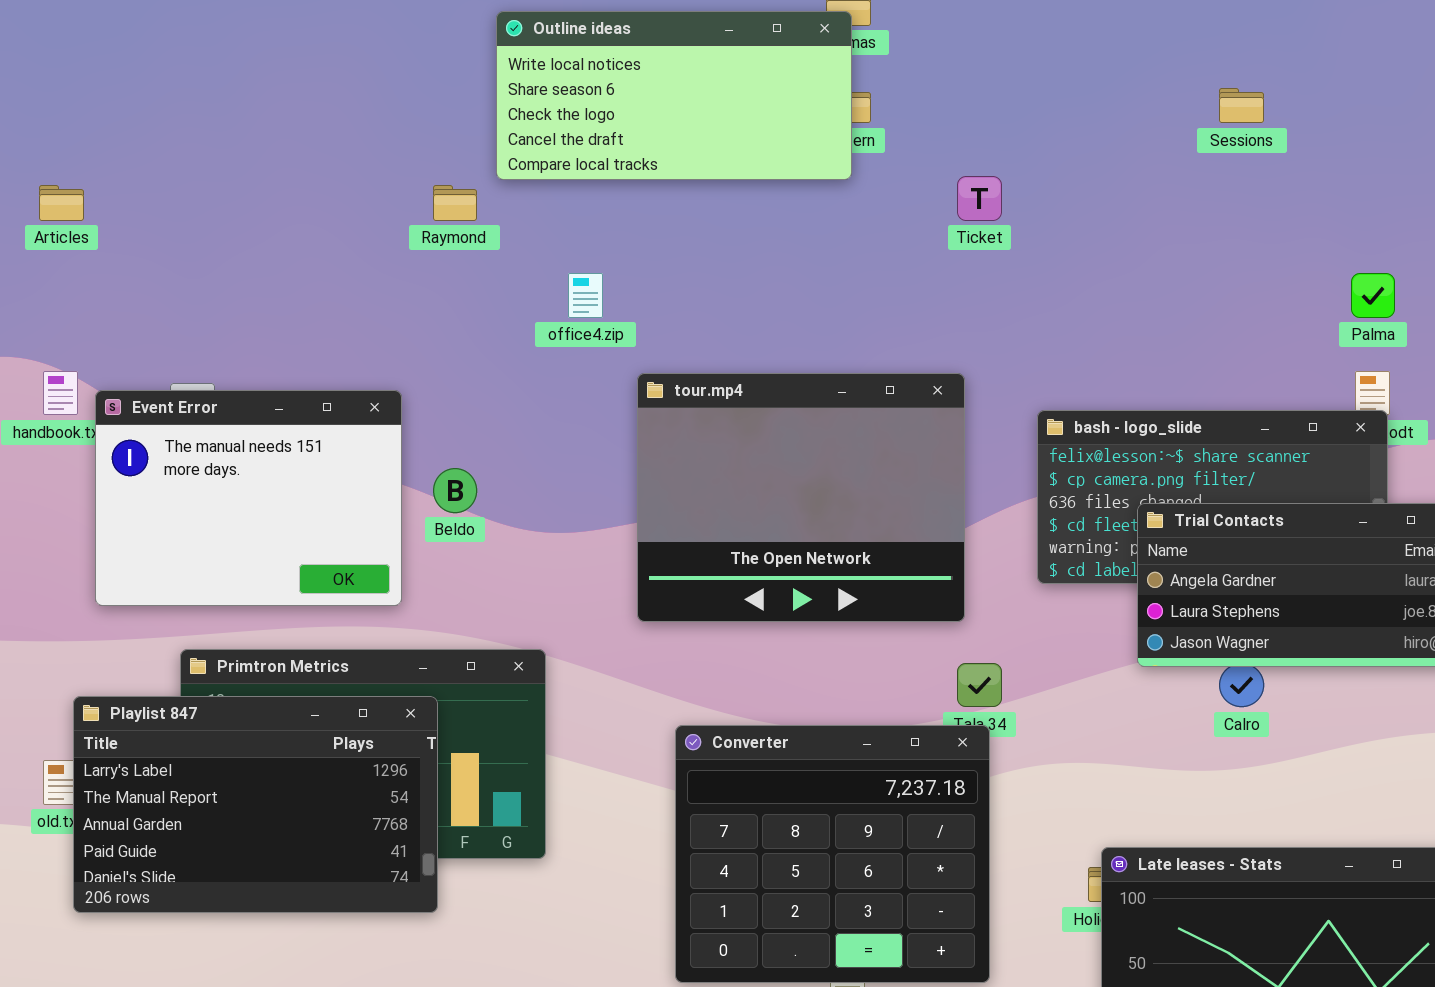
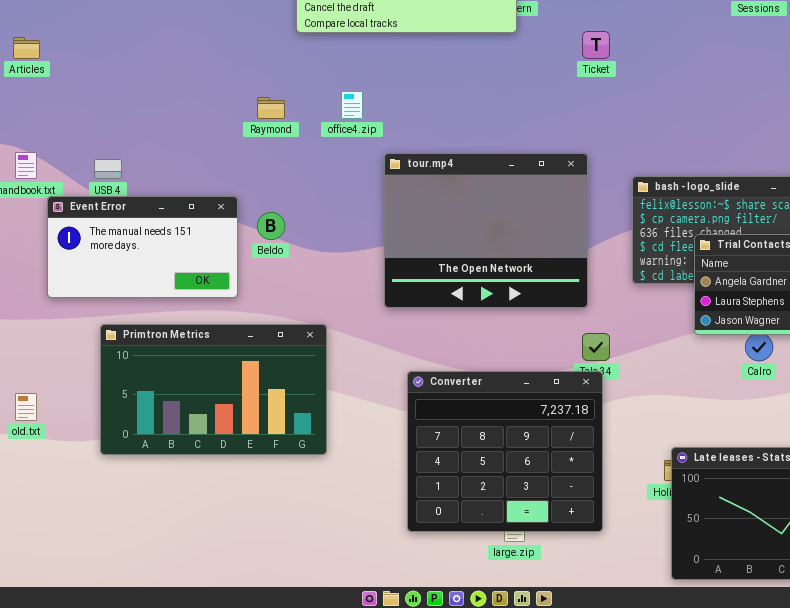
Raymond: [433,185,477,221] -> [257,97,285,119], moved
Event Error: [95,390,402,606] -> [47,196,238,298], resized
Playlist 847: [73,696,438,913] -> none, closed

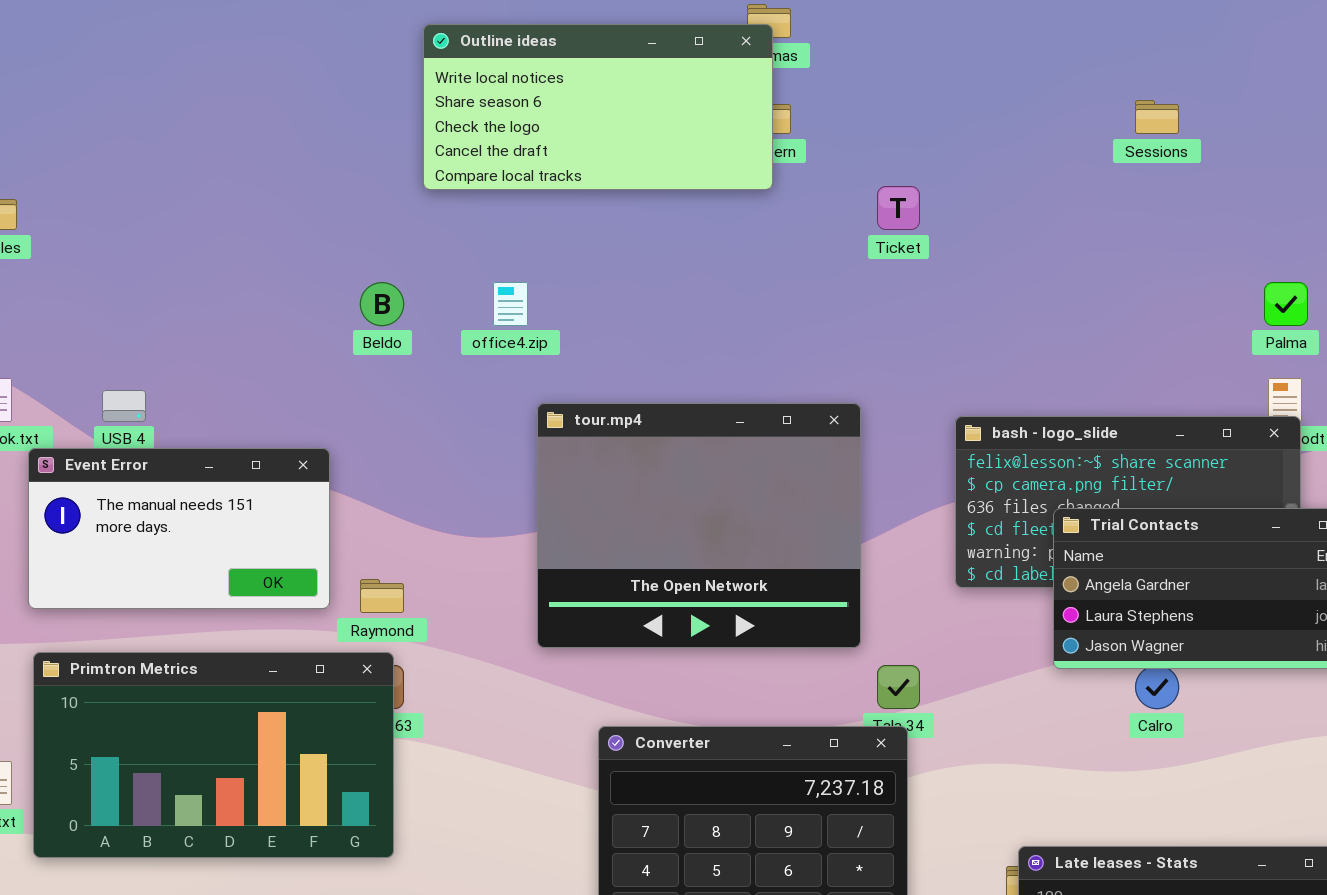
Raymond: [257,97,285,119] -> [360,579,404,613], moved
tour.mp4: [384,153,588,308] -> [537,403,861,648], moved
Beldo: [257,212,285,240] -> [360,282,404,326], moved
Primtron Metrics: [100,324,327,455] -> [33,652,394,858], moved

